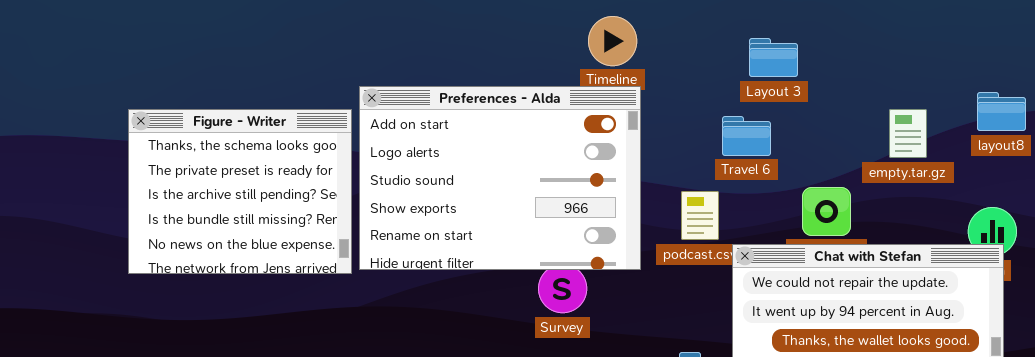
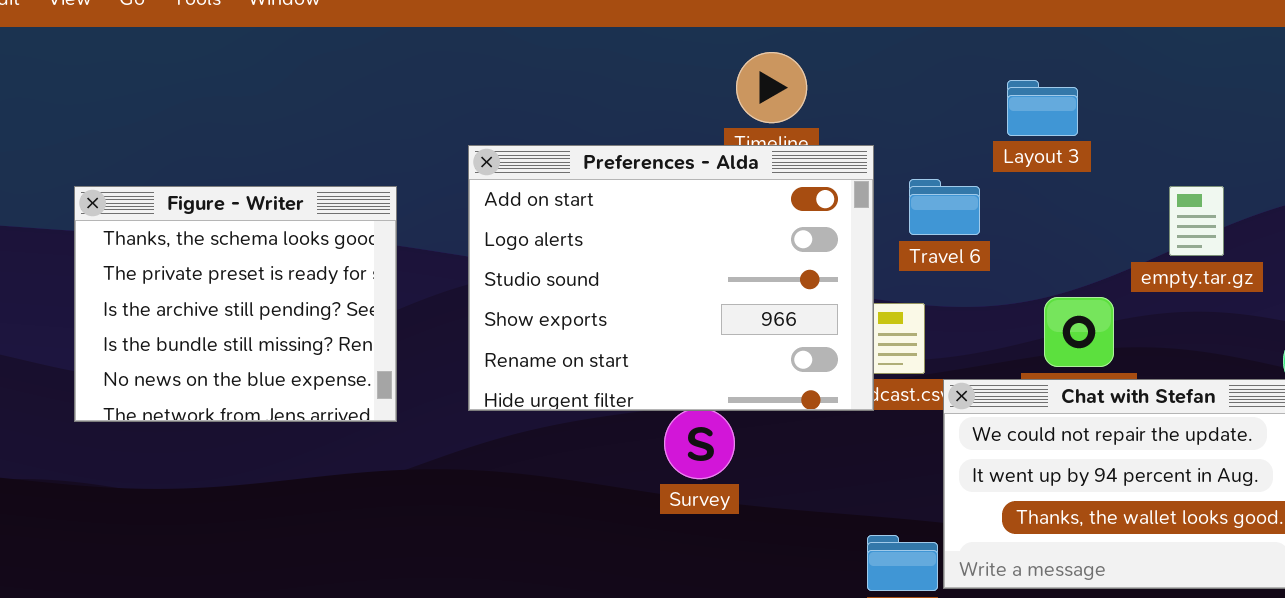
Layout 3: [749,38,798,77] -> [1007,80,1078,136], moved
Preferences - Alda: [359,86,641,270] -> [468,145,874,411], moved
Travel 6: [722,116,771,156] -> [909,179,980,235], moved

